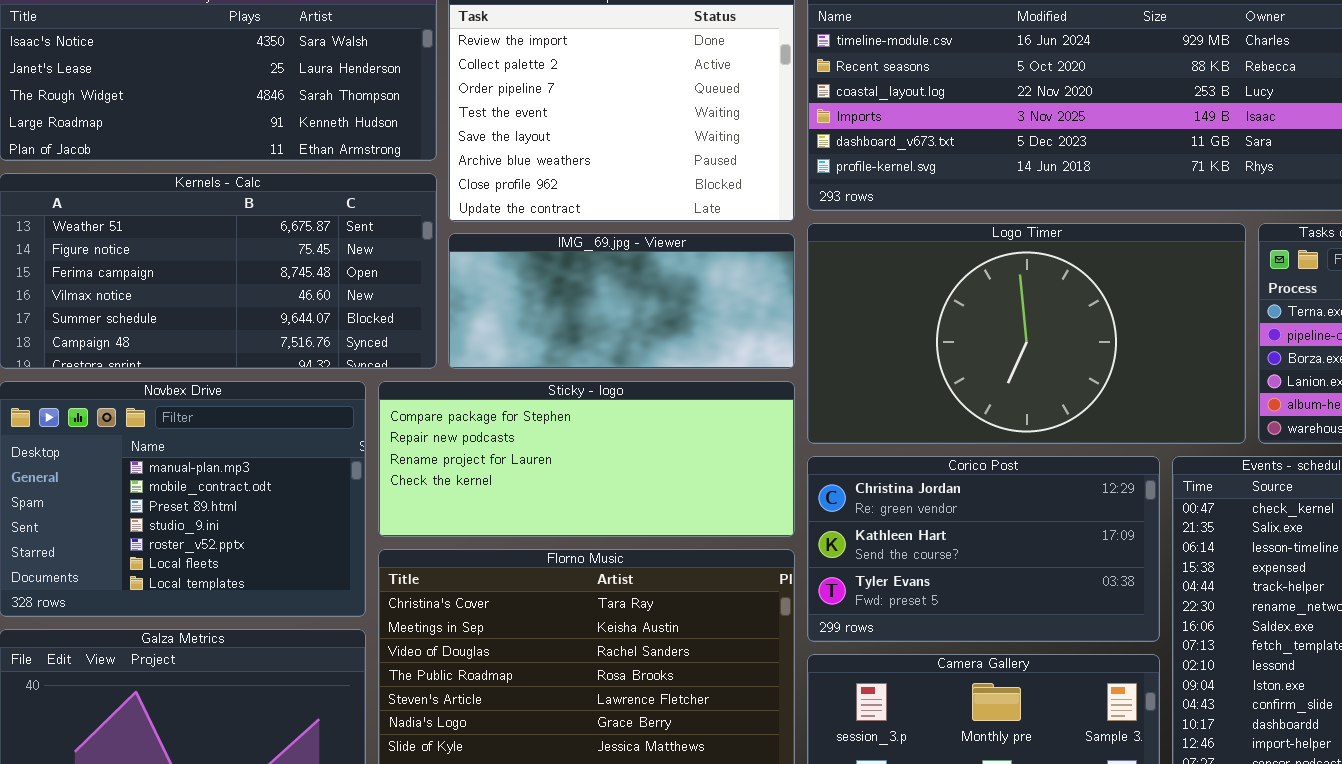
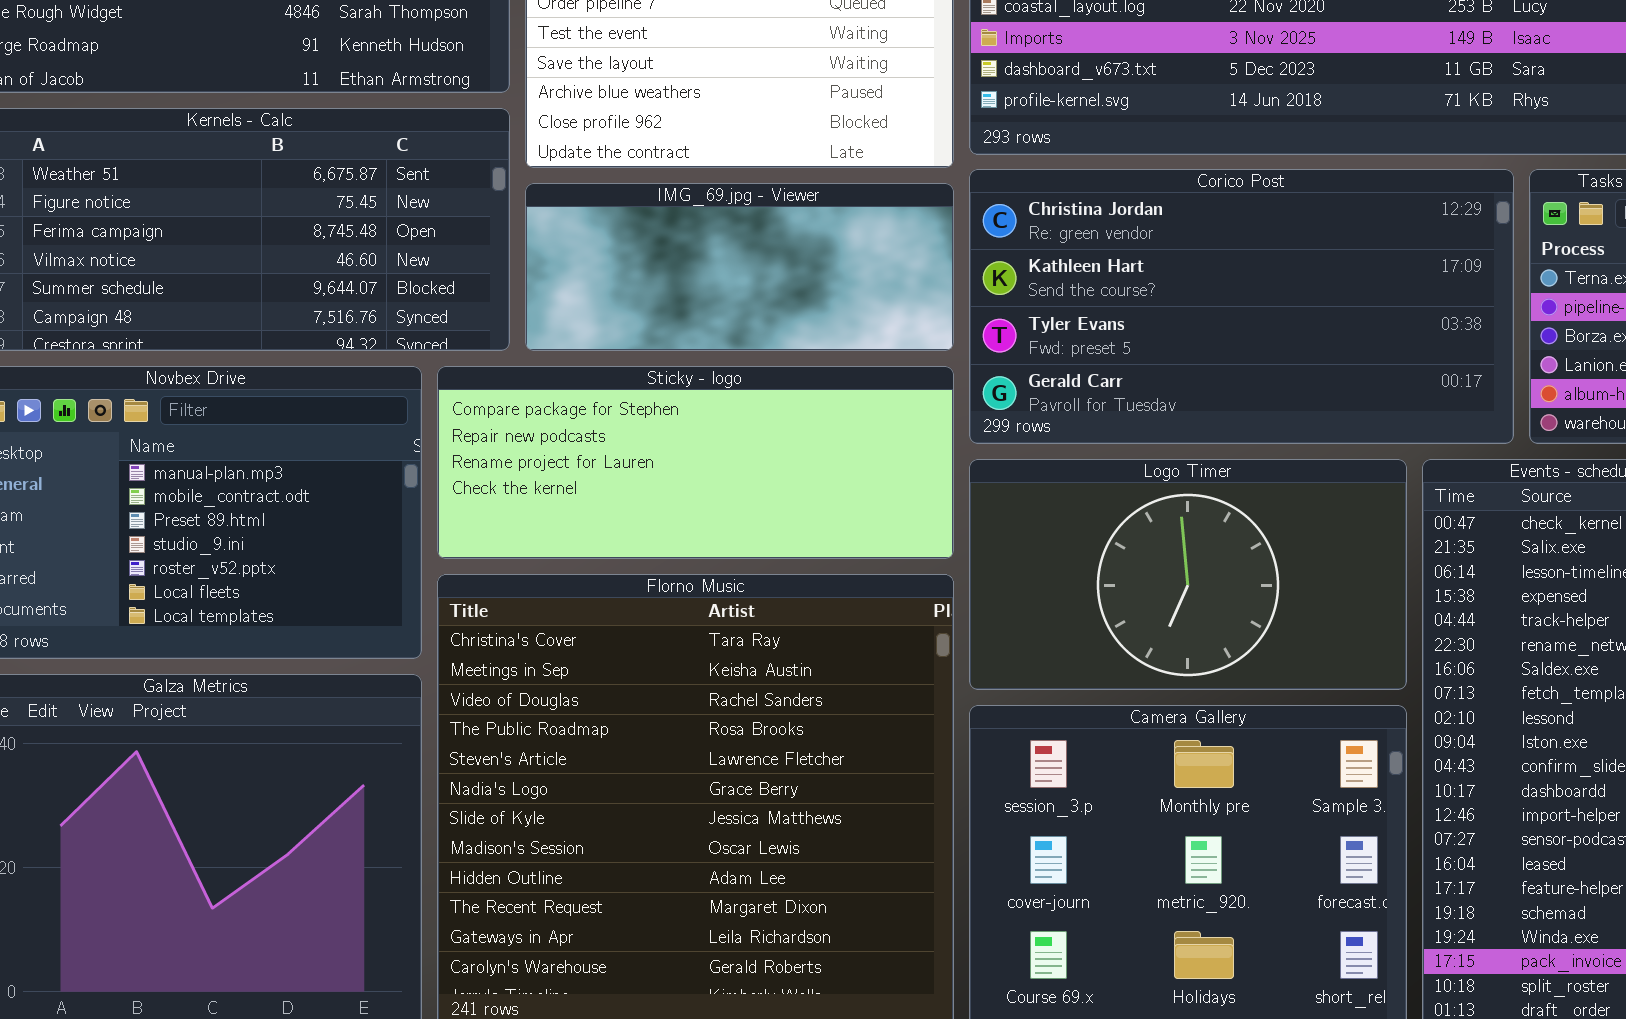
Logo Timer: [807,223,1246,444] -> [969,459,1407,690], moved, resized
Corico Post: [807,456,1160,642] -> [969,169,1514,444], moved, resized

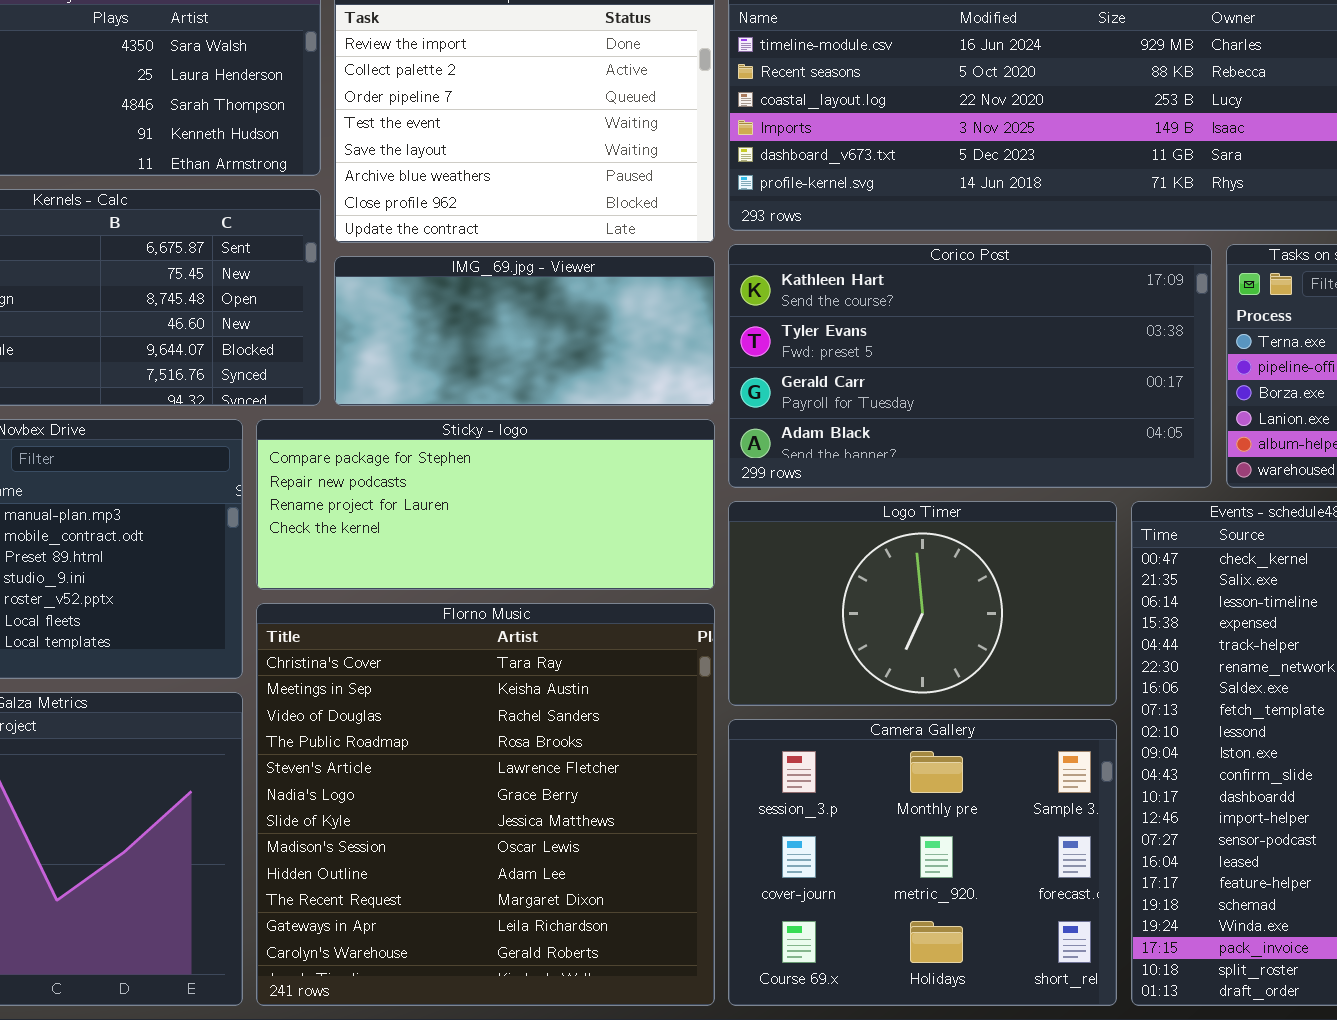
Corico Post: [969,169,1514,444] -> [728,244,1212,488], scrolled down 1 row

